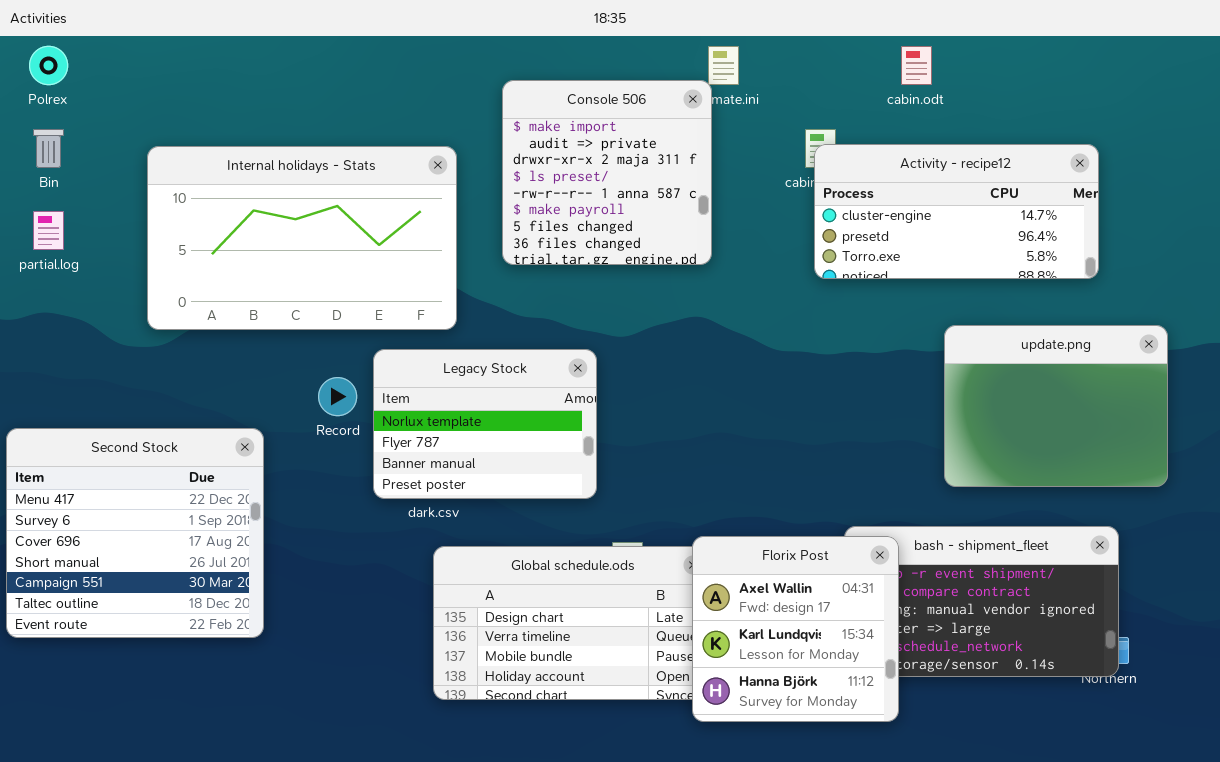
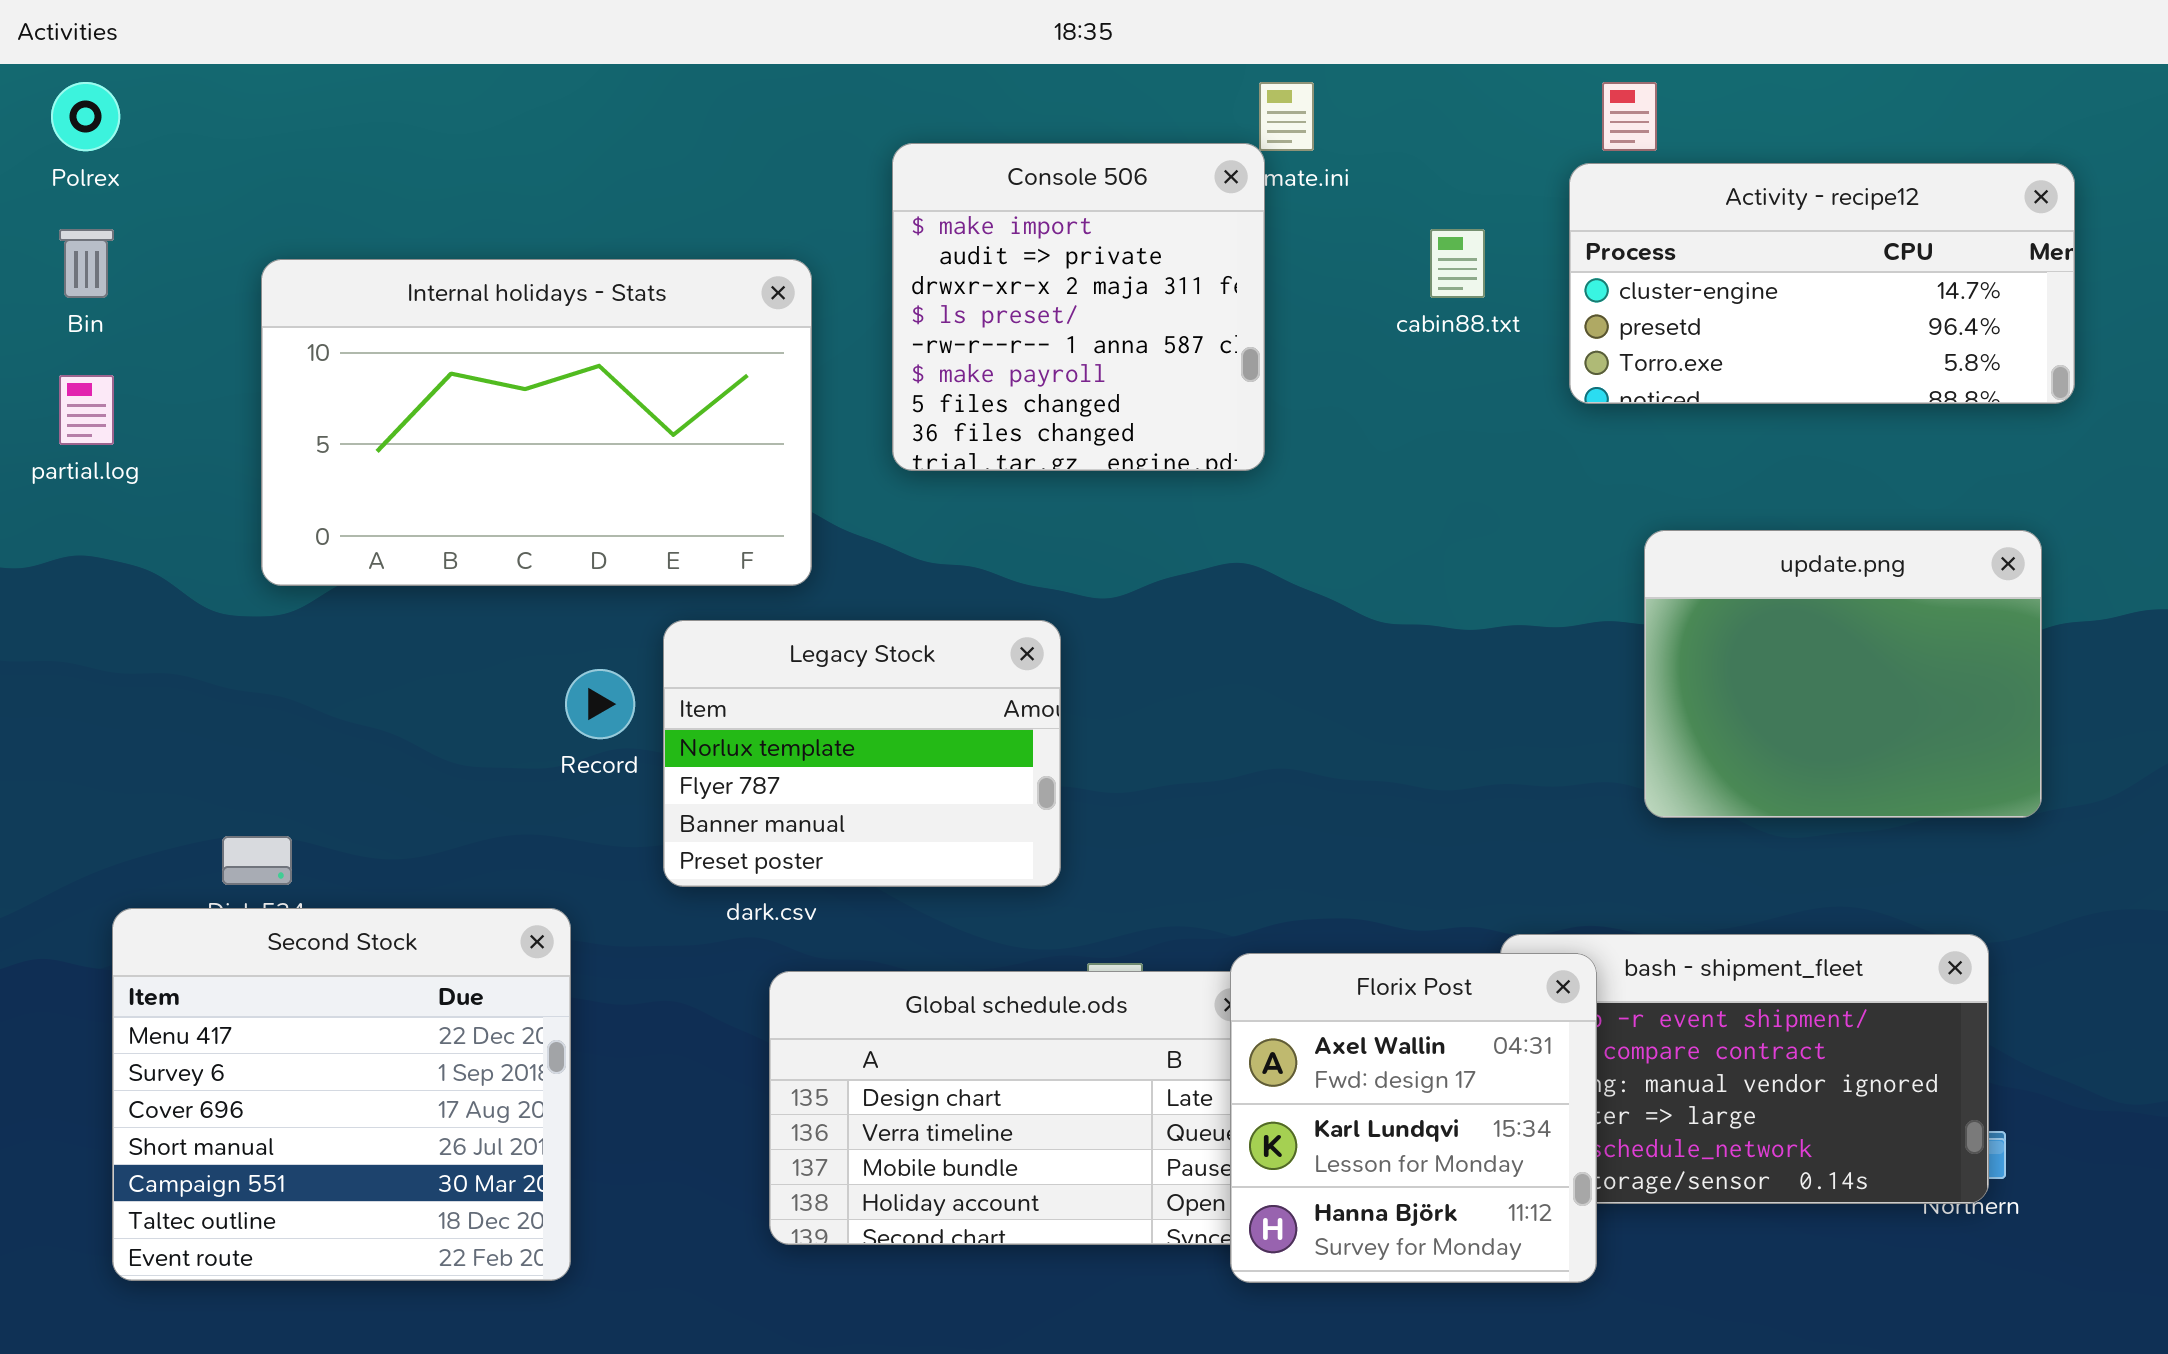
Activity - recipe12: [814,144,1099,279] -> [1569,163,2075,404], moved
update.png: [944,325,1168,487] -> [1644,530,2042,818], moved
Second Stock: [6,428,264,638] -> [112,908,571,1281], moved

